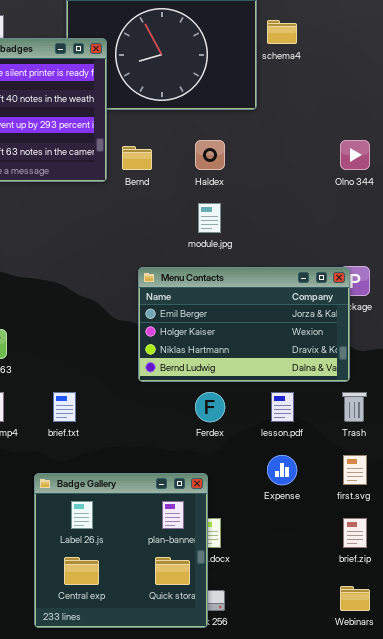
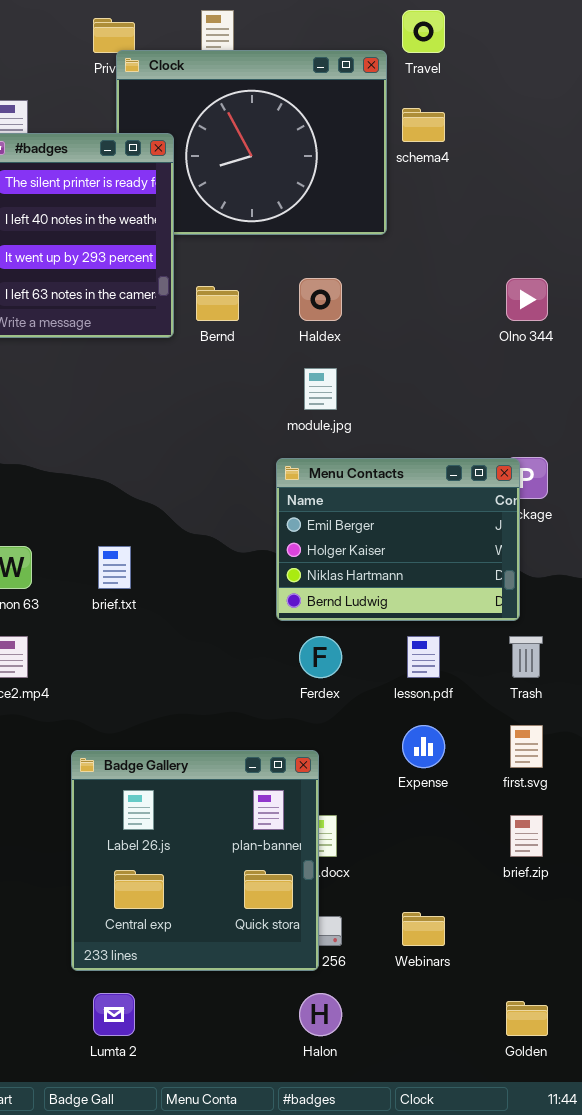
Menu Contacts: [138,267,350,382] -> [276,458,520,621], resized
brief.txt: [53,392,76,422] -> [98,546,131,589], moved
Webinars: [340,586,370,611] -> [402,912,445,946], moved

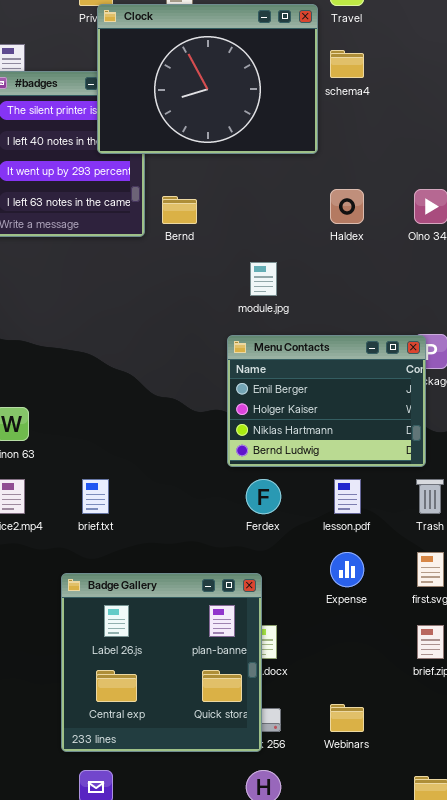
Clock: [116,50,387,235] -> [97,4,318,154], raised
Haldex: [299,278,342,321] -> [330,189,364,224], moved
brief.txt: [98,546,131,589] -> [82,479,109,514], moved

